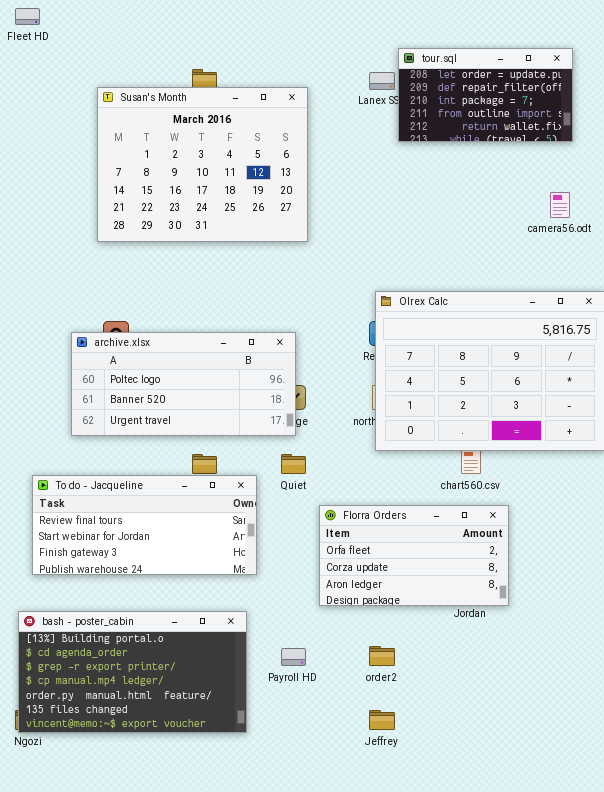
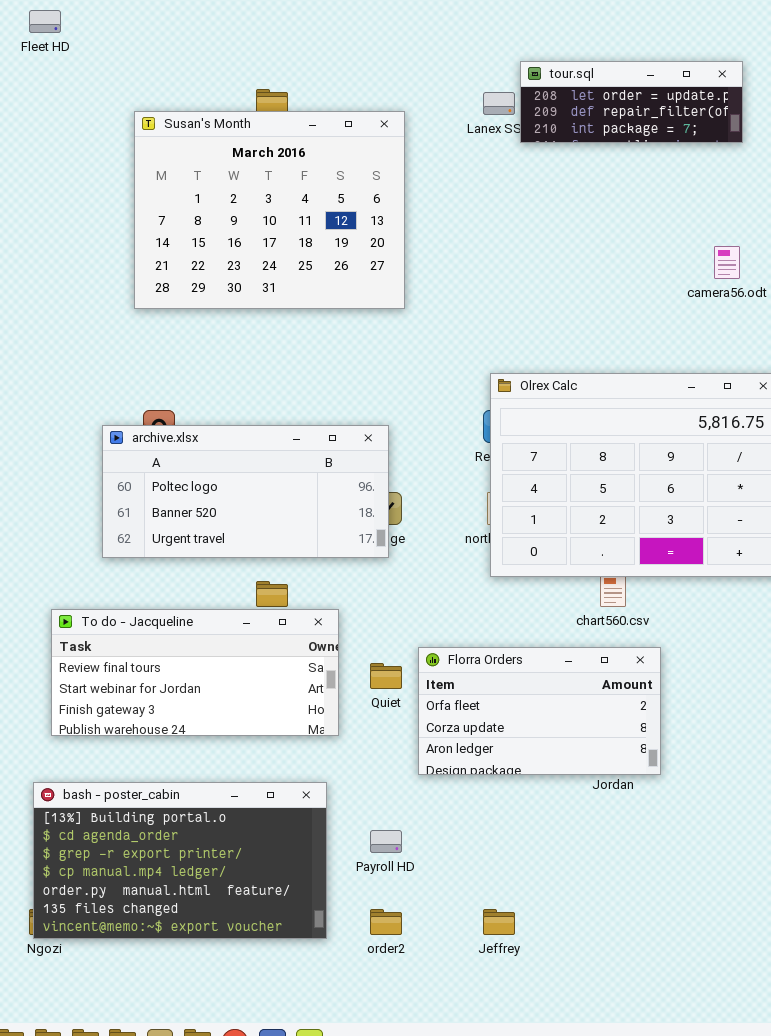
tour.sql: [398,48,573,142] -> [520,61,743,143], resized
Quiet: [281,454,306,474] -> [370,663,402,689], moved
order2: [369,646,395,666] -> [370,909,402,935], moved

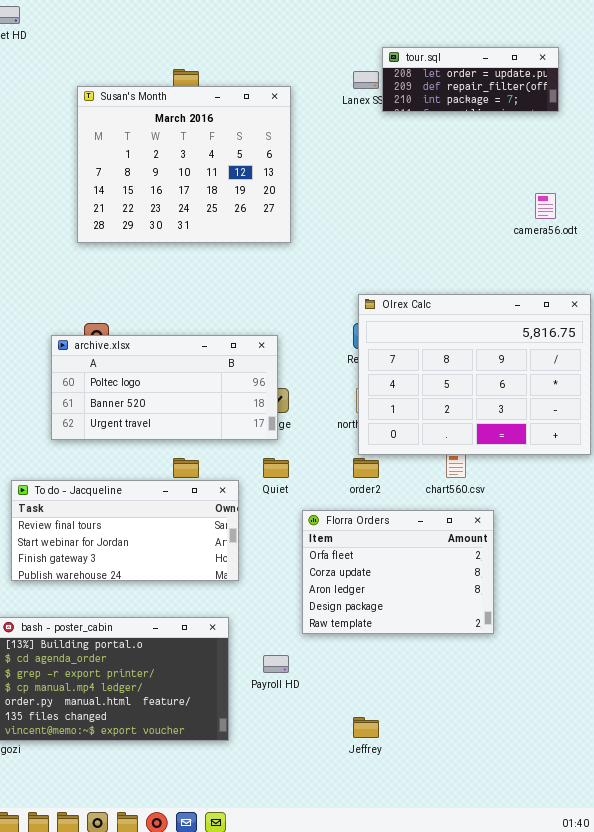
Florra Orders: [418,647,661,775] -> [302,510,494,634], resized
Quiet: [370,663,402,689] -> [263,458,289,478], moved
order2: [370,909,402,935] -> [353,458,379,478], moved

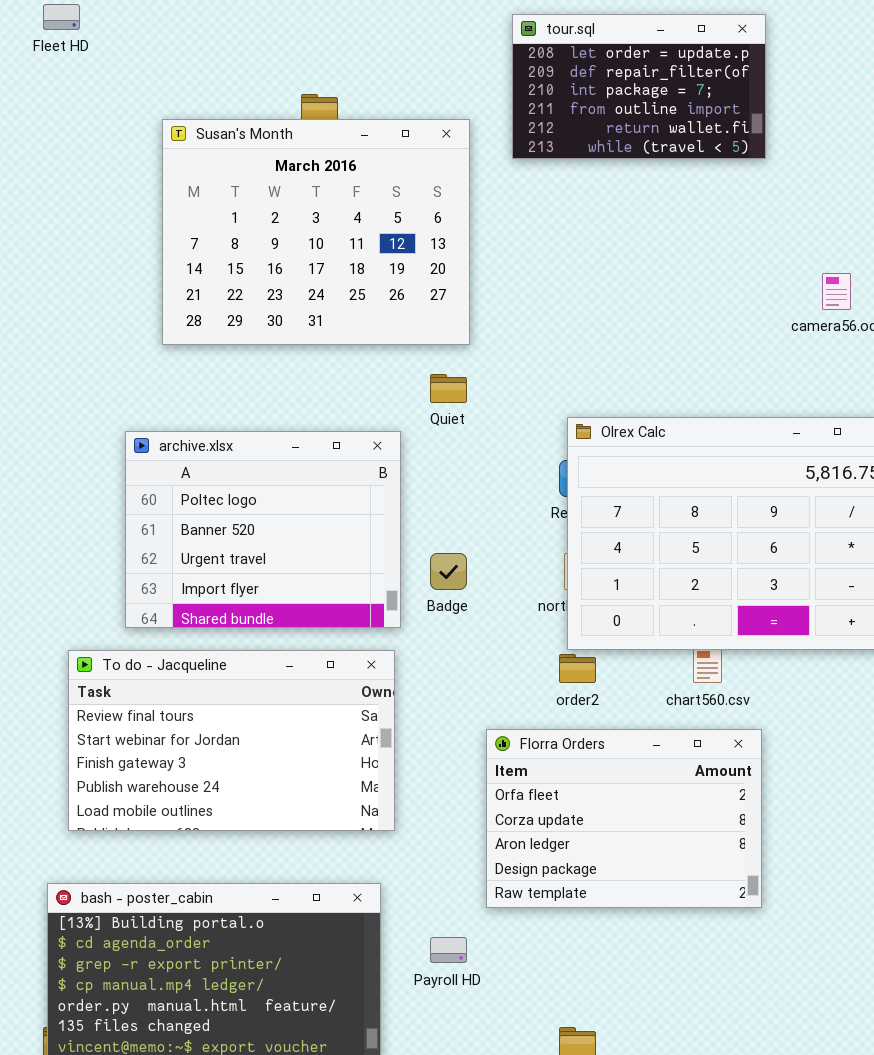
tour.sql: [382,47,559,112] -> [512,14,766,159], moved, resized
archive.xlsx: [51,335,278,440] -> [125,431,401,628], resized
Quiet: [263,458,289,478] -> [430,374,467,403], moved
To do - Jacqueline: [11,480,239,581] -> [68,650,395,831], resized

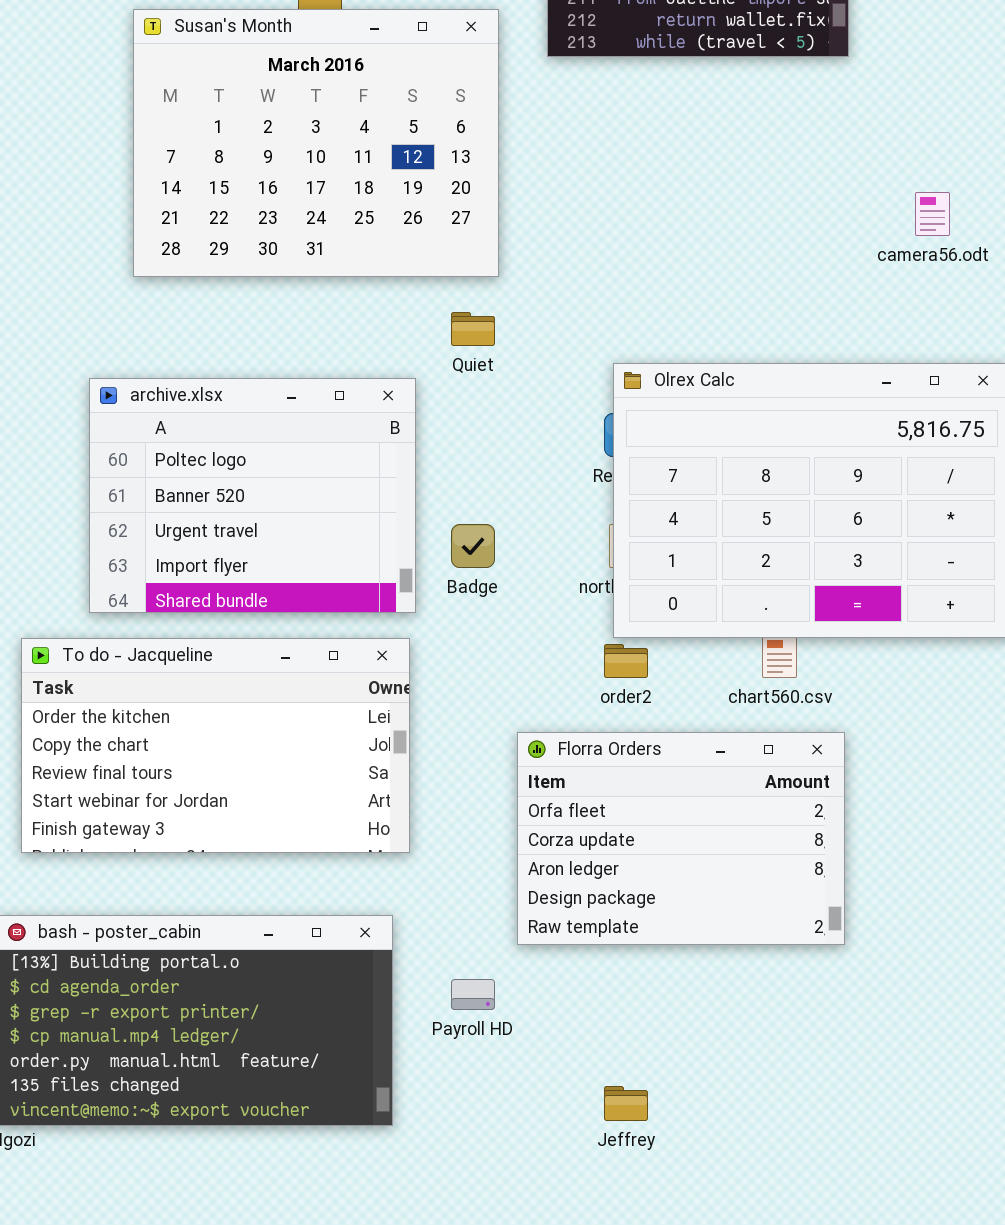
To do - Jacqueline: [68,650,395,831] -> [21,638,410,853], scrolled up 2 rows

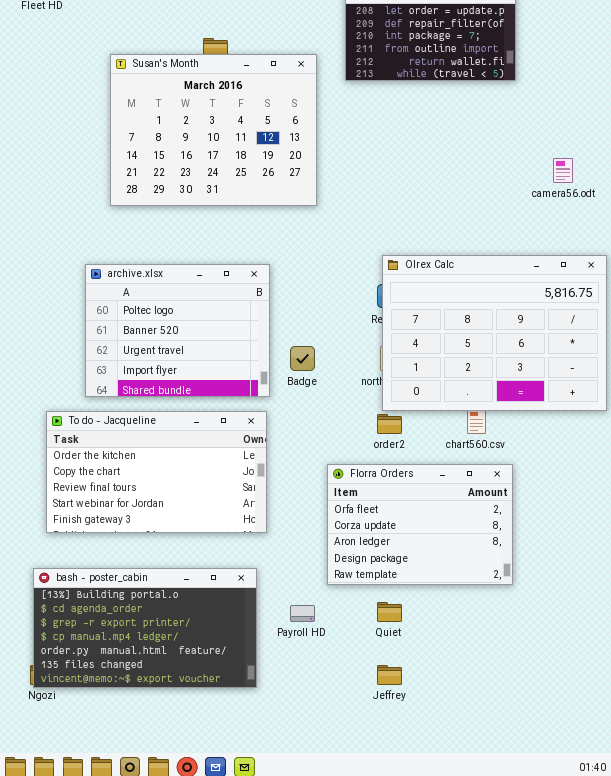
Quiet: [451,312,495,346] -> [377,602,402,622], moved

